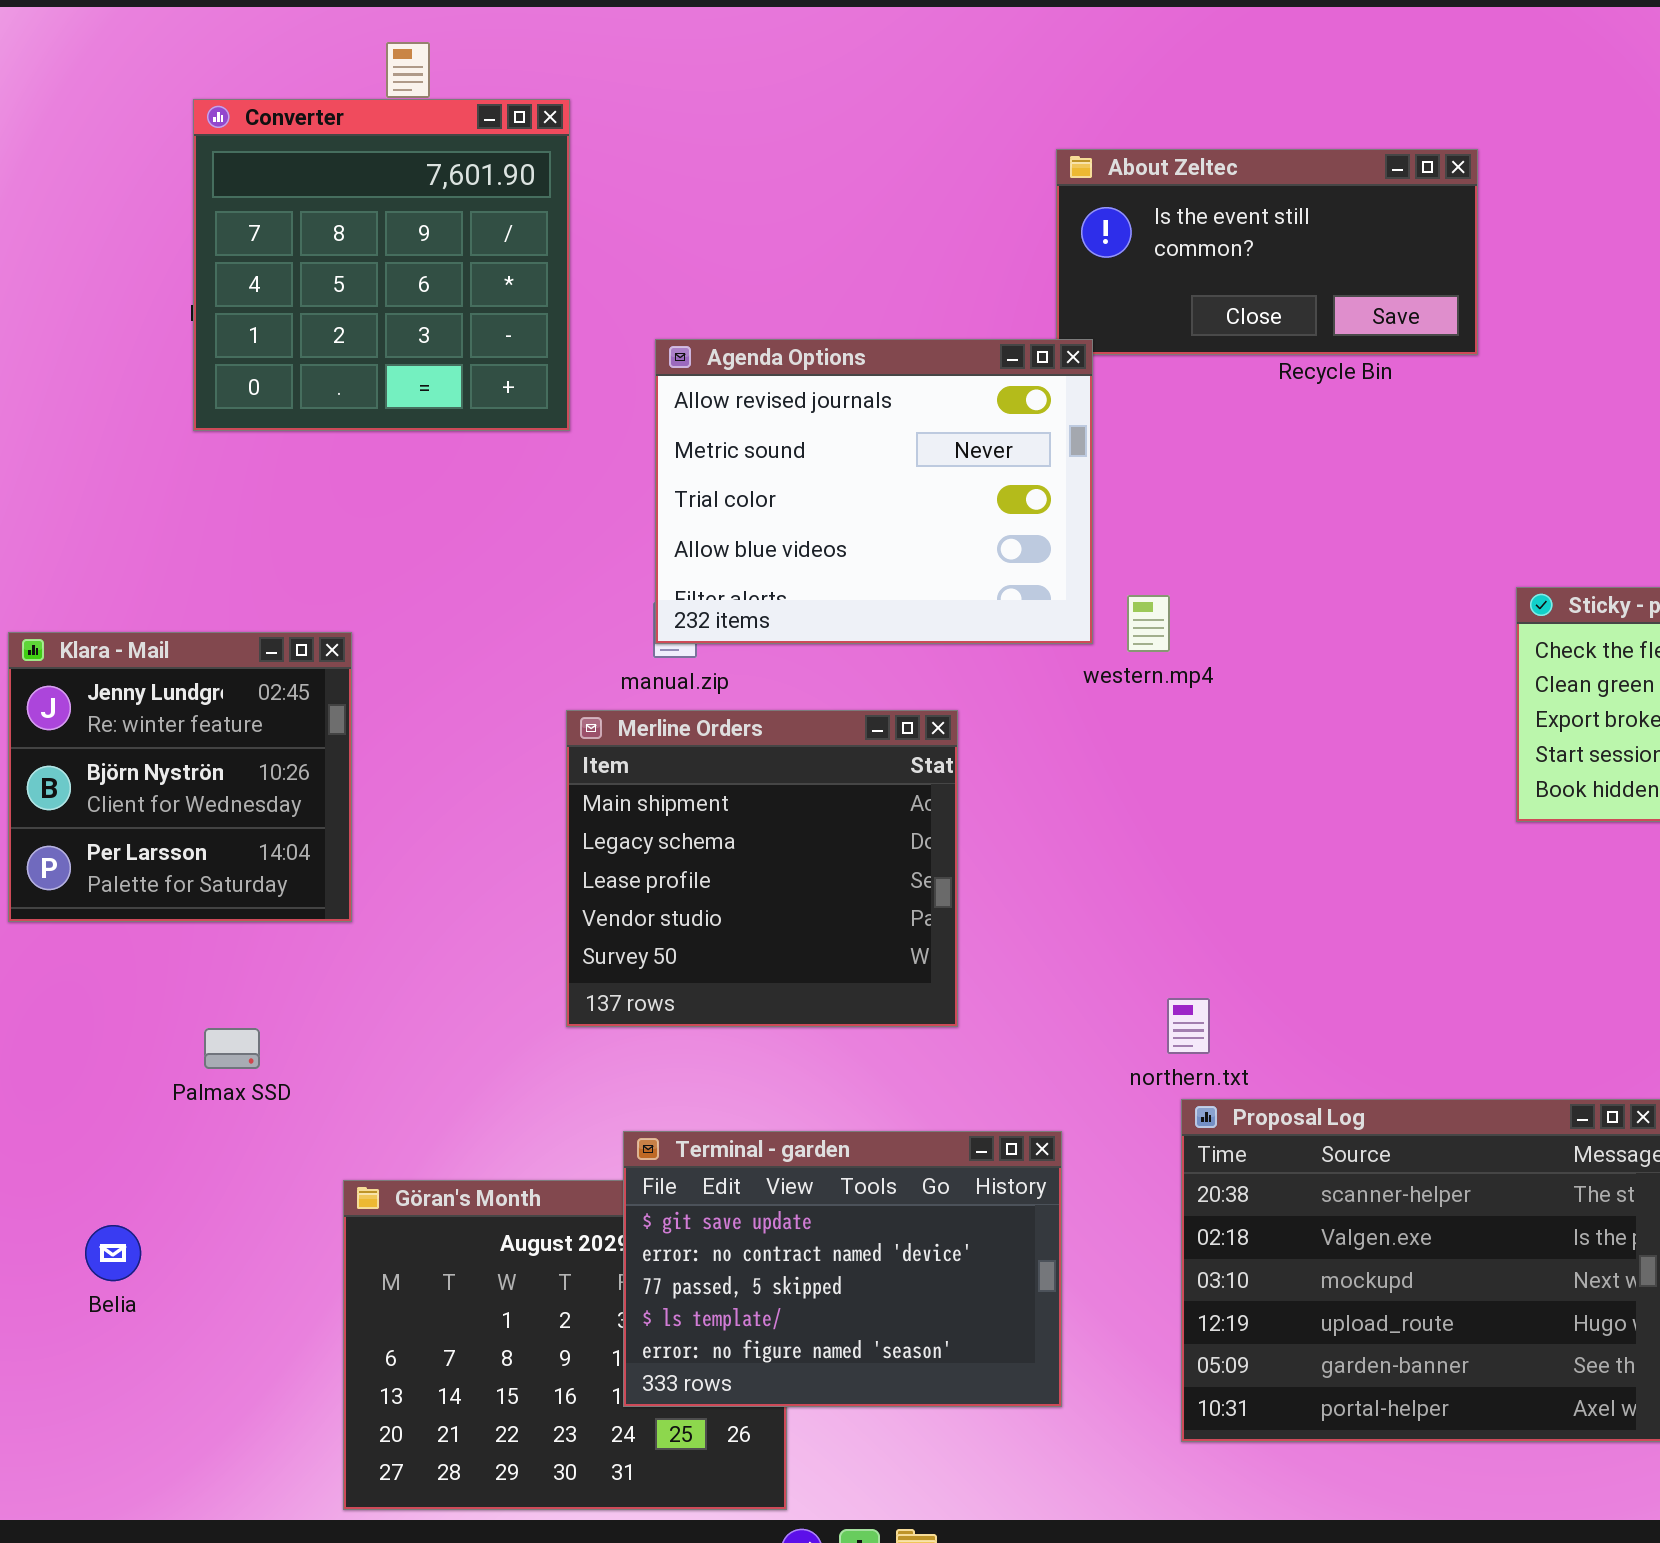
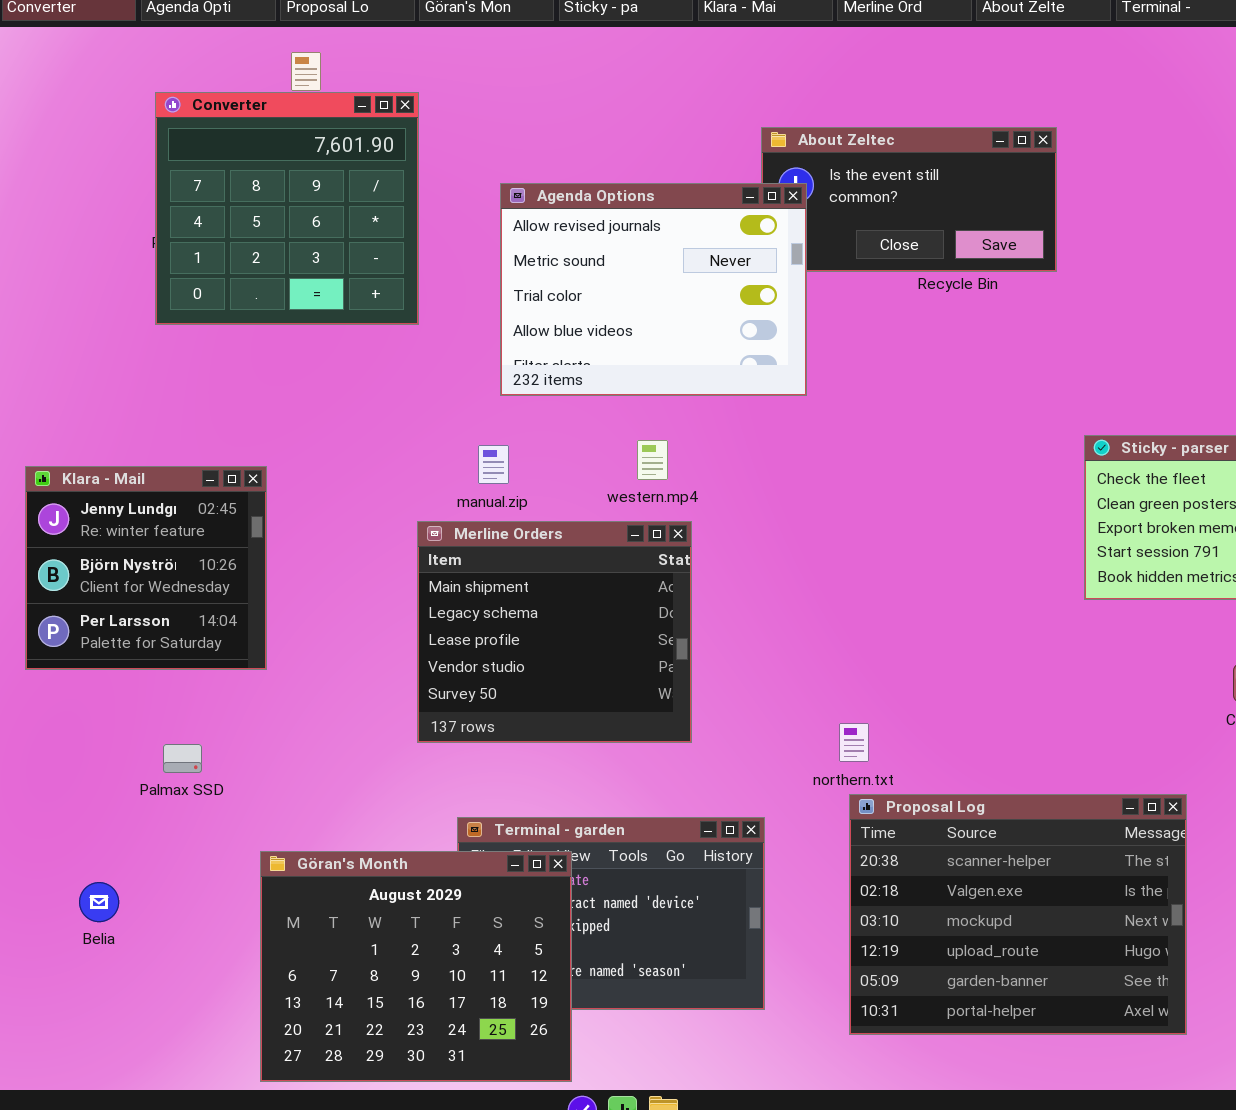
Agenda Options: [655,339,1093,644] -> [500,183,807,396], moved
western.mp4: [1127,595,1170,652] -> [637,440,668,480], moved
Göran's Month: [343,1180,787,1510] -> [260,851,572,1082], raised

